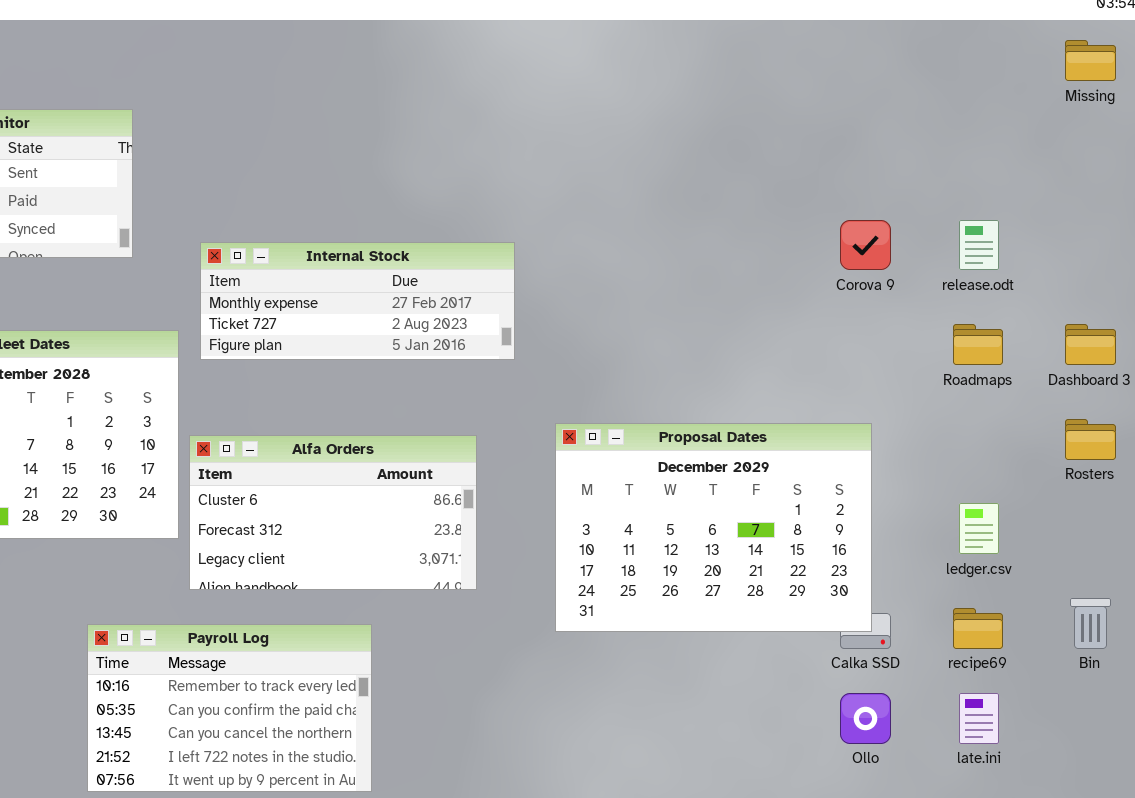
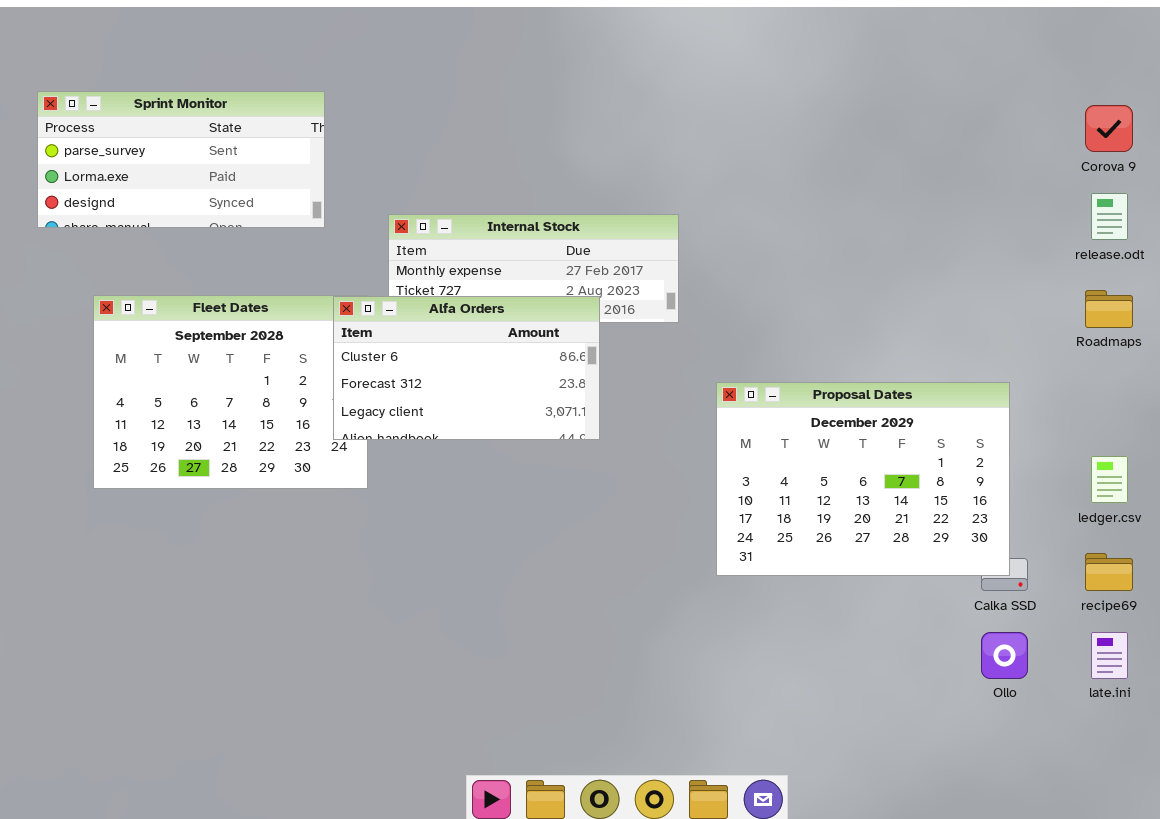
Corova 9: [840,220,891,270] -> [1085,105,1133,152], moved
Alfa Orders: [189,435,477,590] -> [333,296,600,440], moved
Payroll Log: [87,624,372,792] -> none, closed

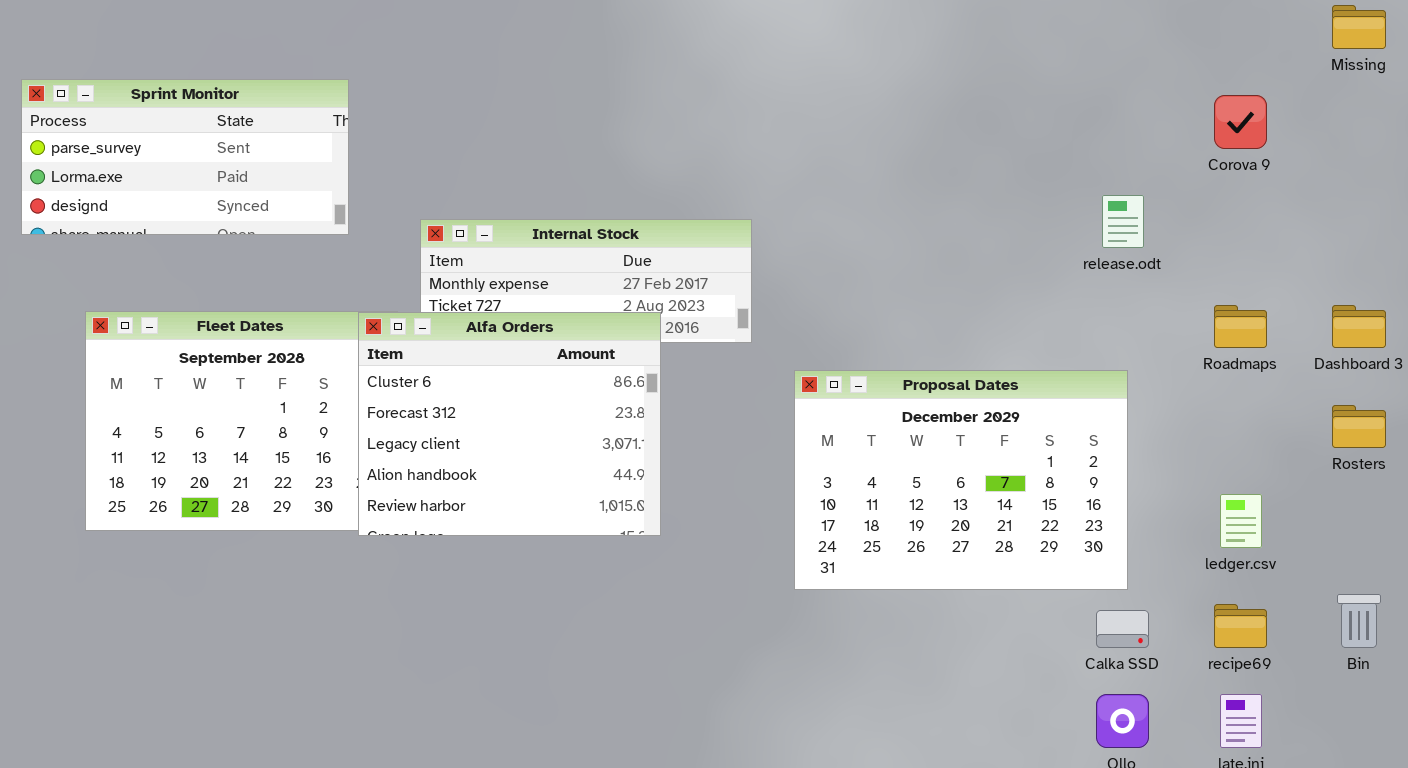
release.odt: [1091,193,1128,240] -> [1102,195,1144,248], moved
Alfa Orders: [333,296,600,440] -> [358,312,661,536], resized
Proposal Dates: [716,382,1010,576] -> [794,370,1128,590], moved

